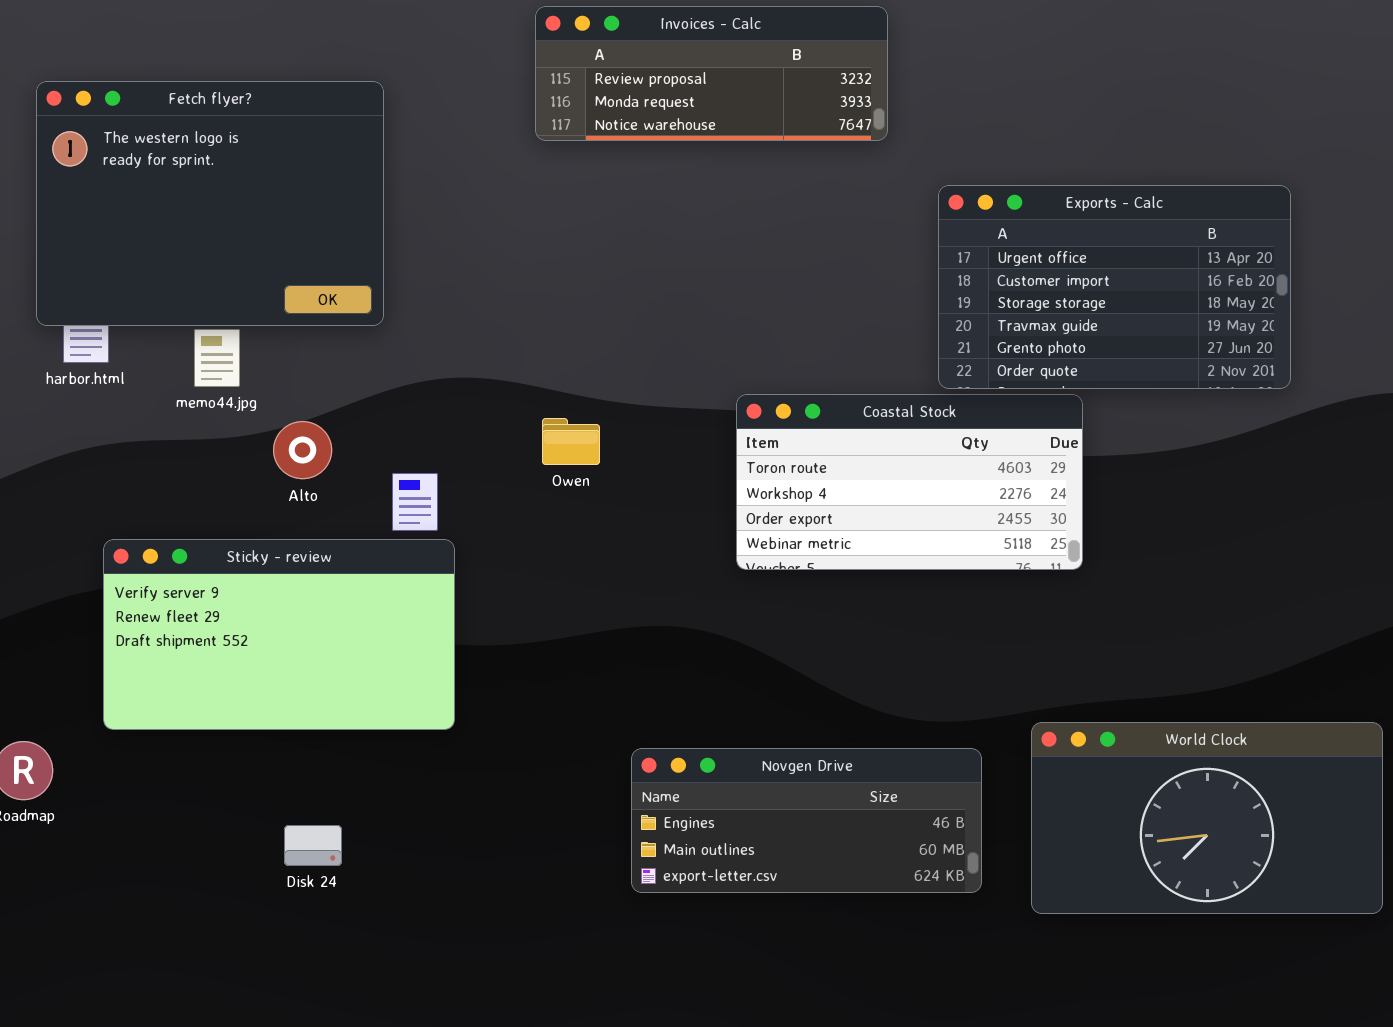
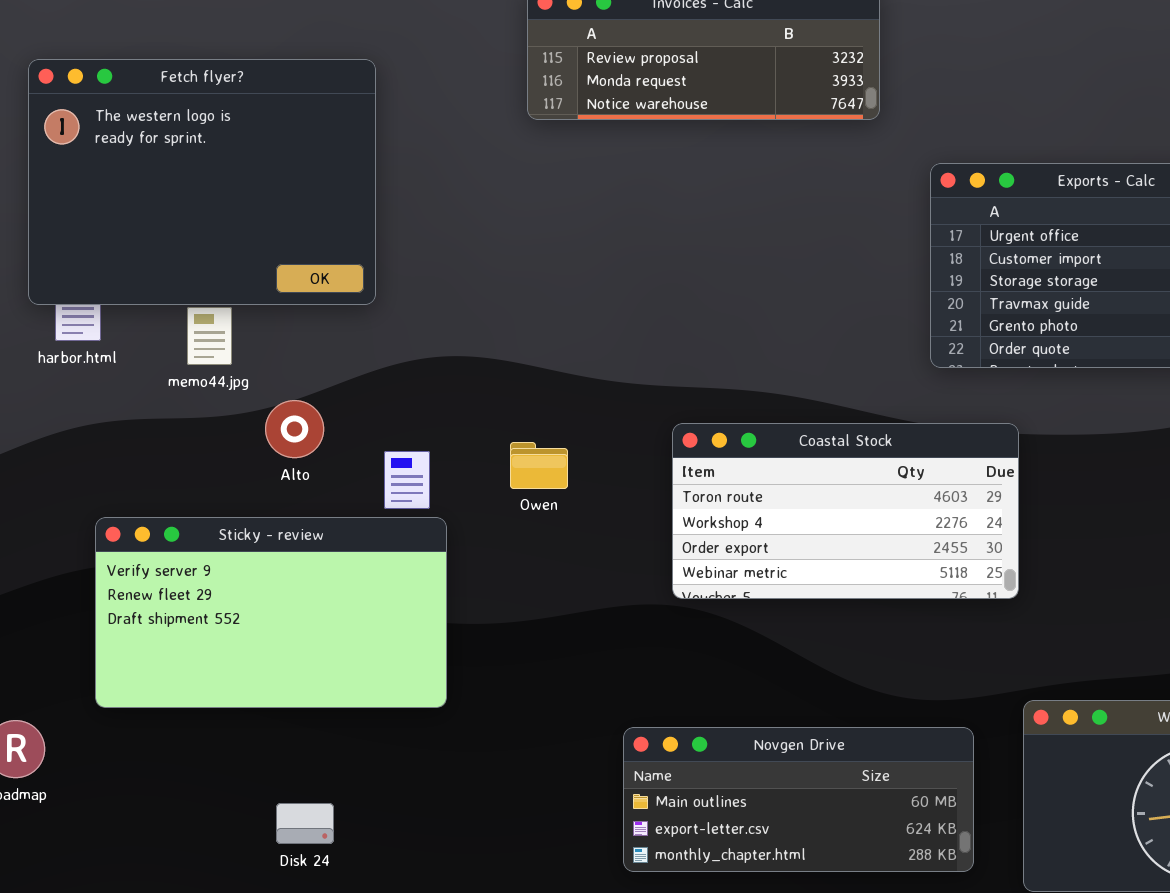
Coastal Stock: [736,394,1083,570] -> [672,423,1019,599], moved
Owen: [542,418,600,465] -> [510,442,568,489], moved
Novgen Drive: [631,748,982,893] -> [623,727,974,872], scrolled down 1 row

